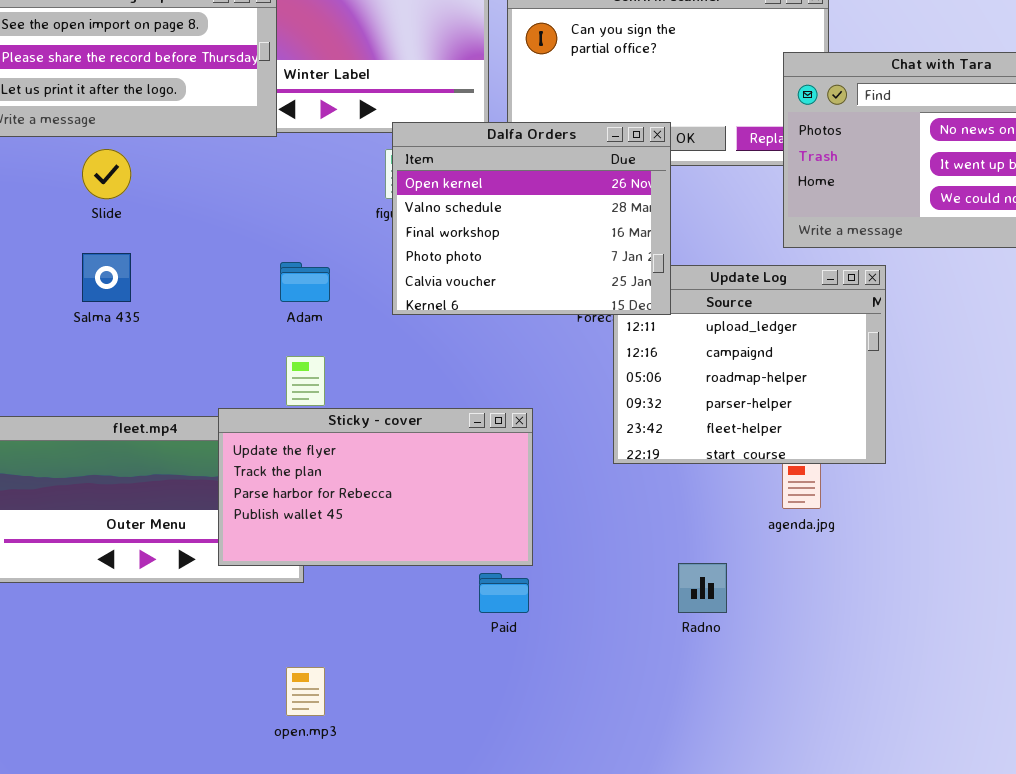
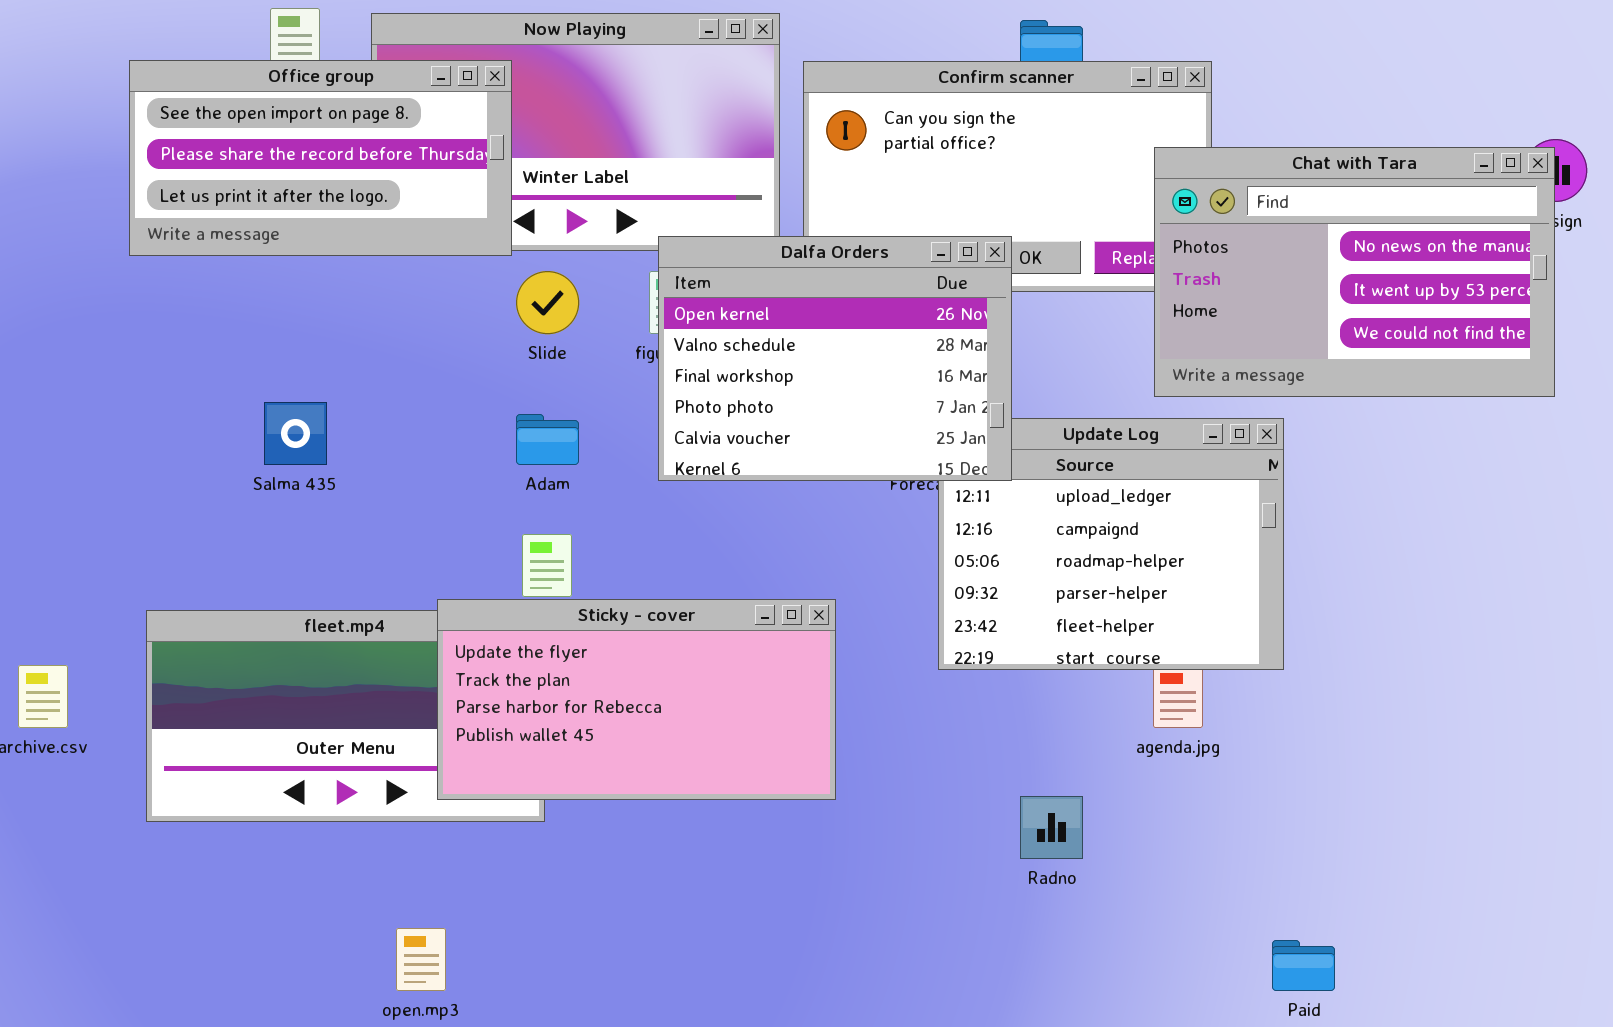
Slide: [82,149,131,199] -> [516,271,579,334], moved
Paid: [479,573,529,613] -> [1272,940,1335,991], moved
open.mp3: [286,667,325,716] -> [396,928,446,991], moved

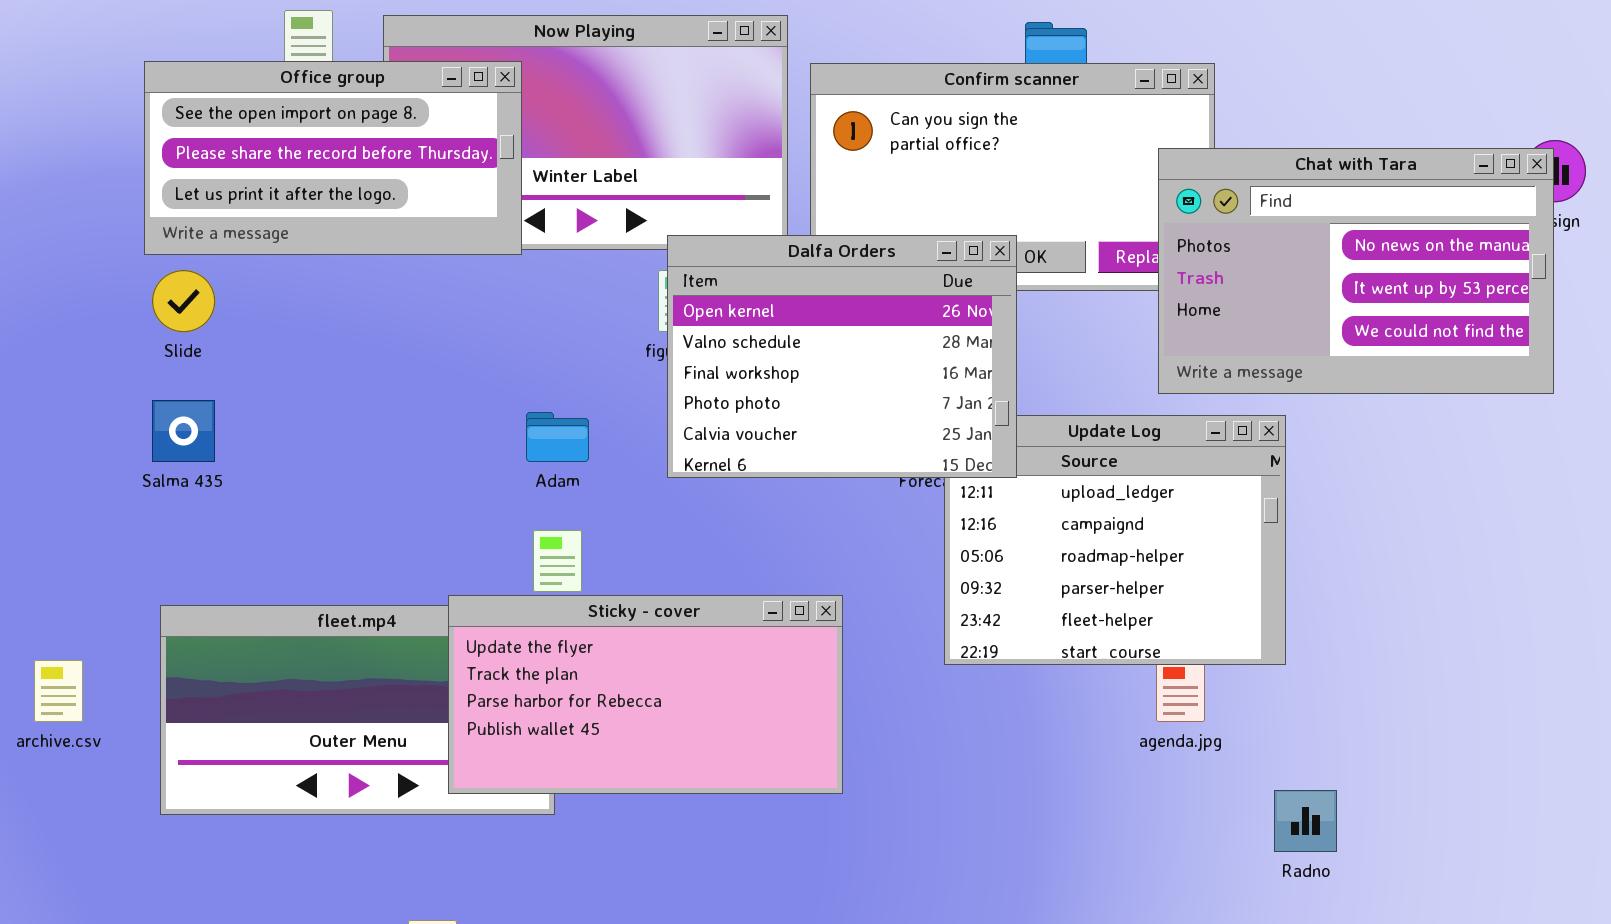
Slide: [516,271,579,334] -> [152,270,215,332], moved
Salma 435: [264,402,327,465] -> [152,400,215,462], moved
Radno: [1020,796,1083,859] -> [1274,790,1337,852], moved

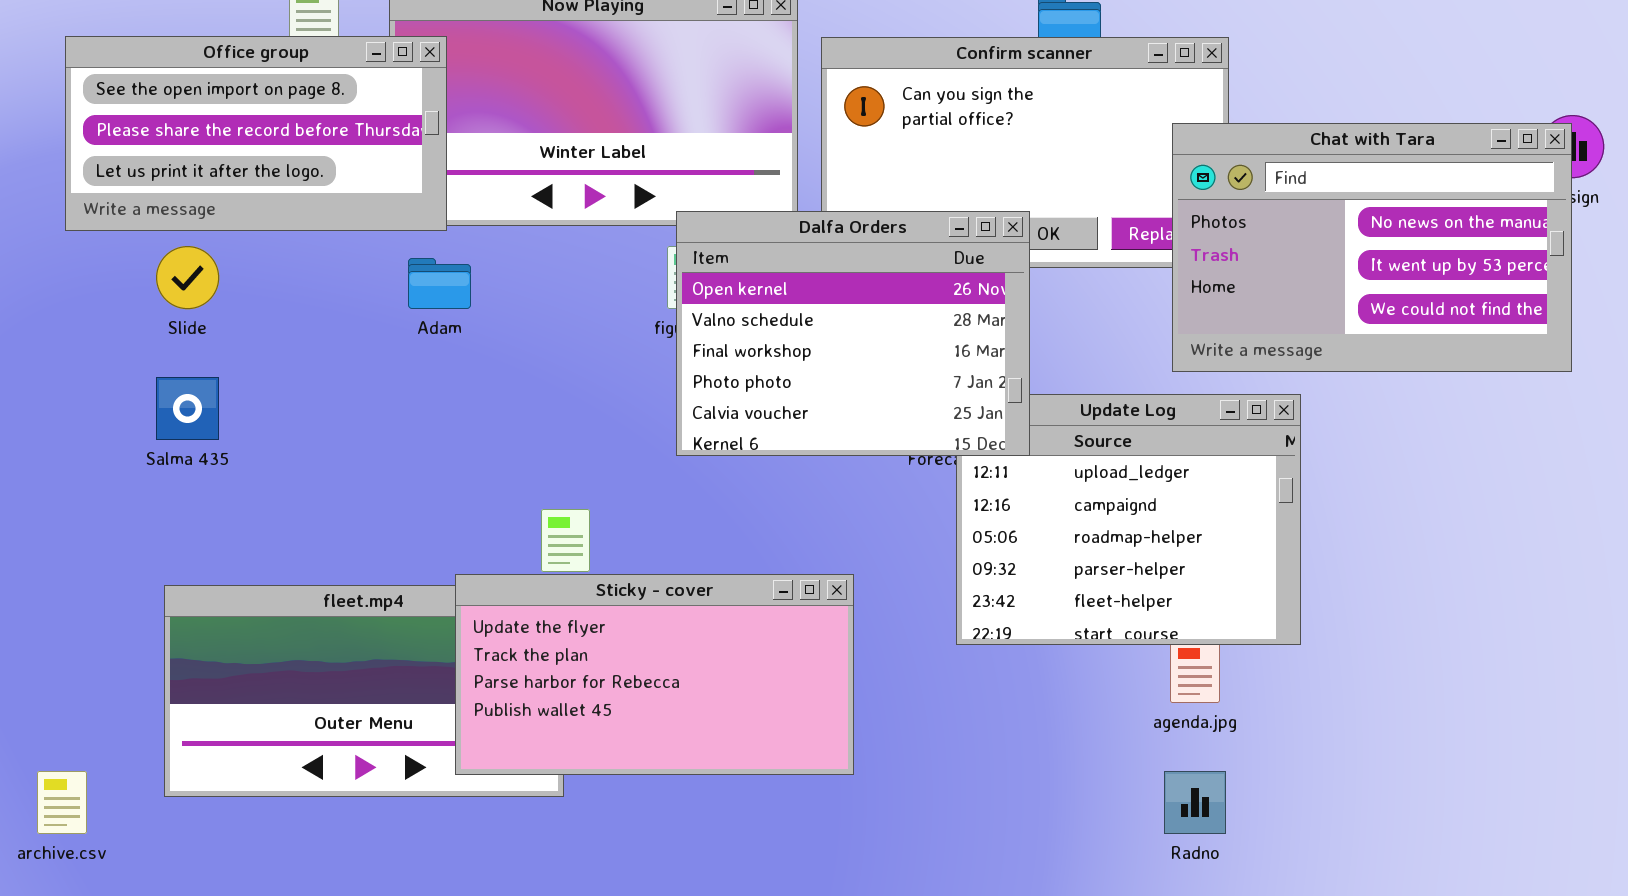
Office group: [144,61,522,255] -> [65,36,447,231], moved
Adam: [526,412,589,462] -> [408,258,471,309], moved
archive.csv: [34,660,83,722] -> [37,771,87,834], moved
Radno: [1274,790,1337,852] -> [1164,771,1226,834], moved

